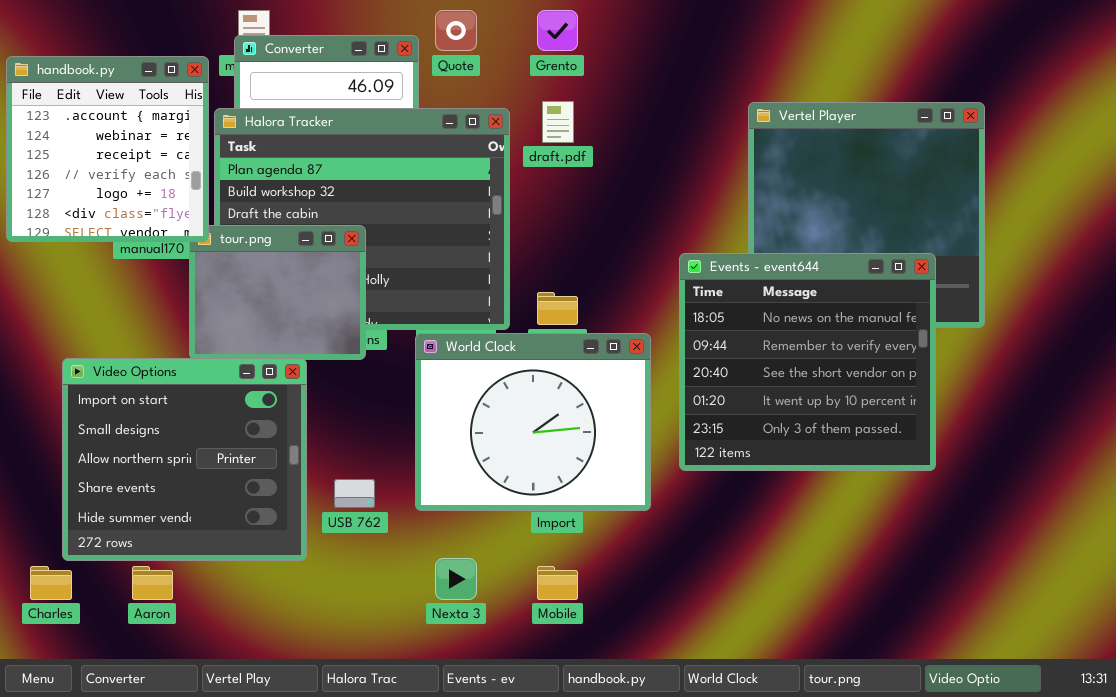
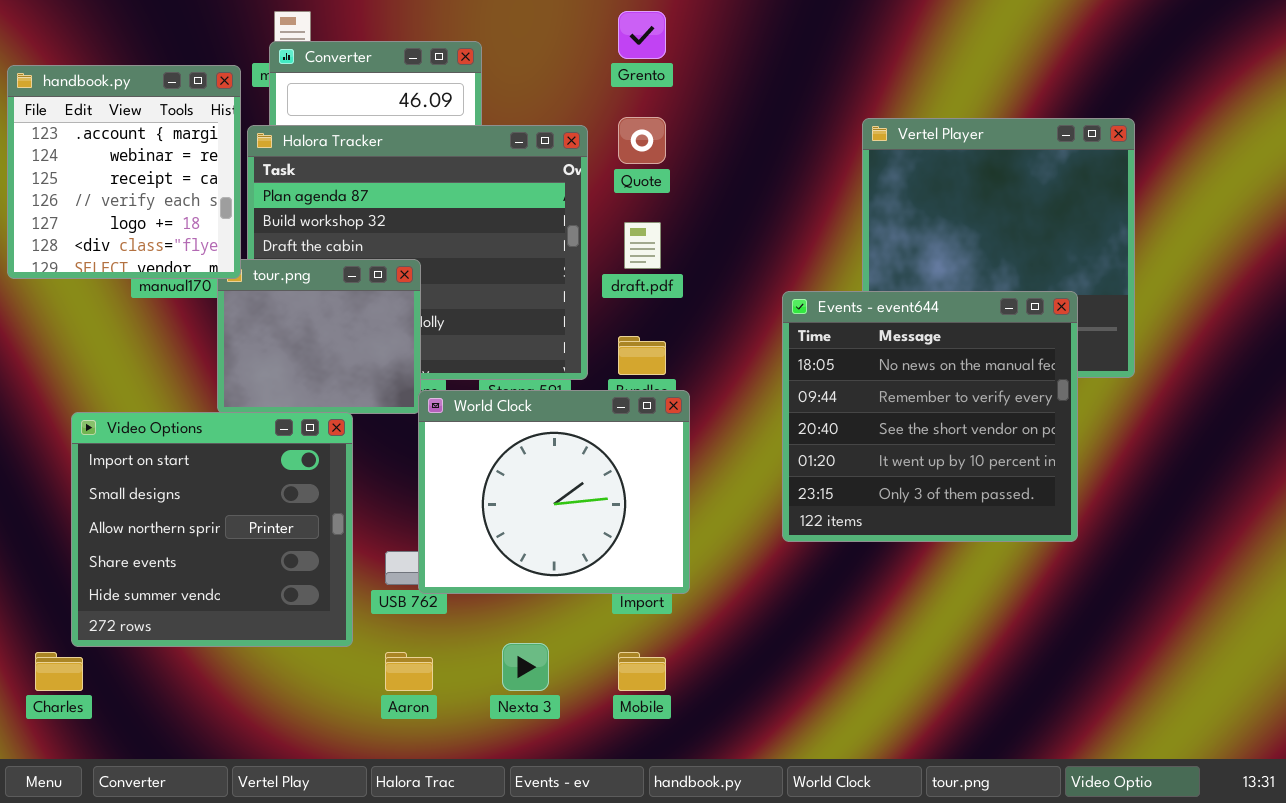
Quote: [435,10,477,51] -> [618,117,666,164], moved
draft.pdf: [542,101,574,143] -> [624,222,661,269], moved
World Clock: [415,333,651,511] -> [418,390,690,594], moved
Aaron: [132,566,173,600] -> [385,652,433,691], moved

